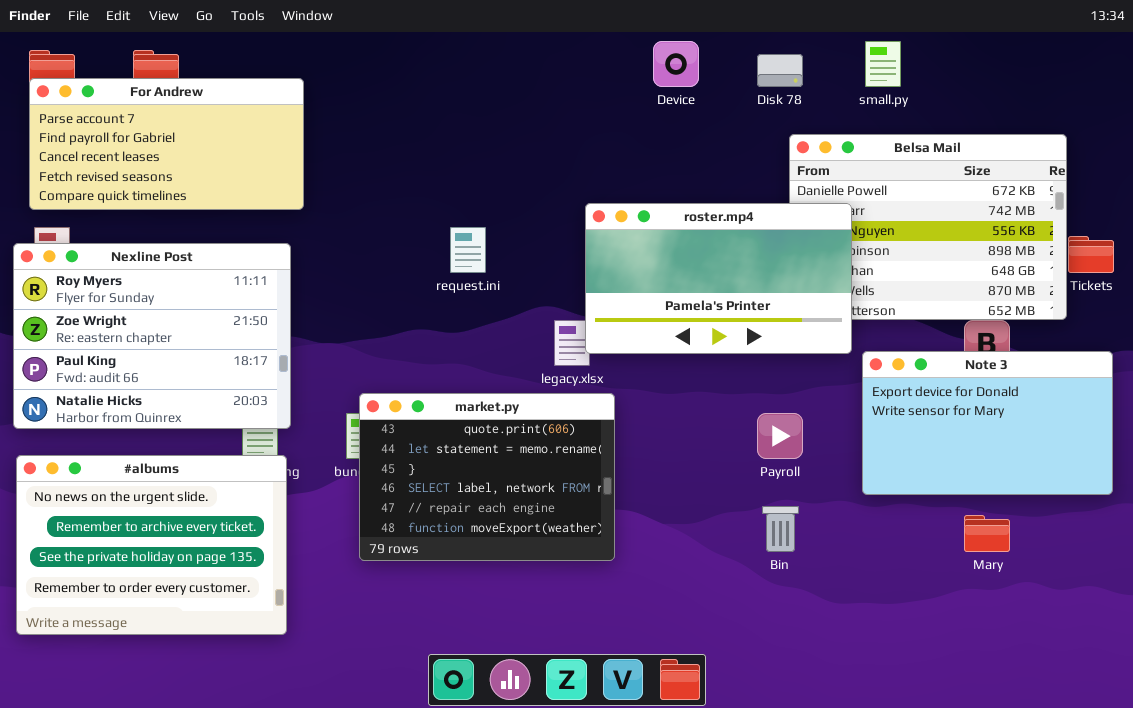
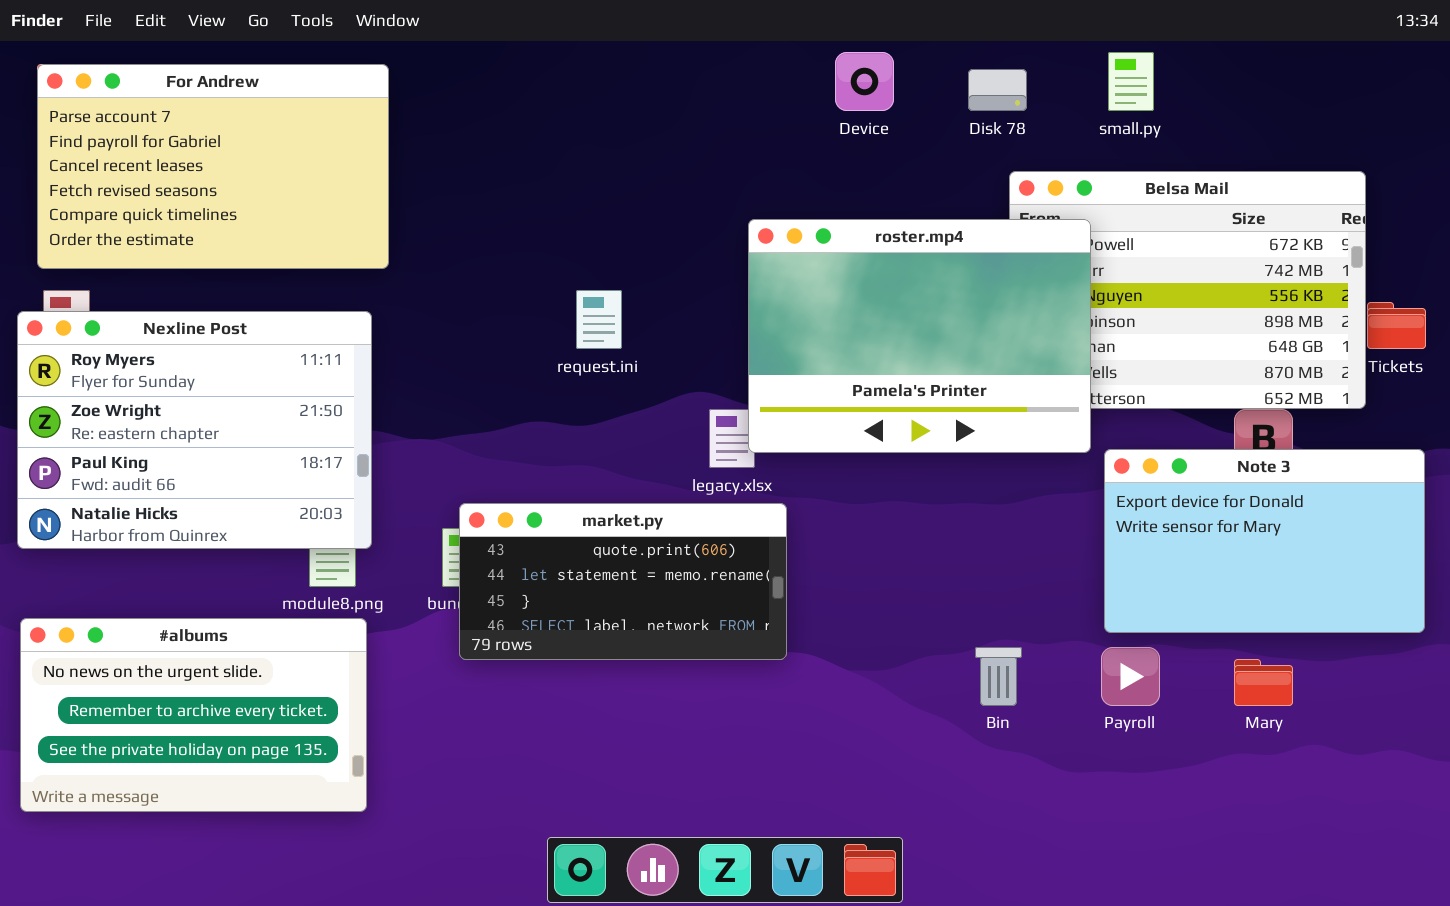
For Andrew: [29,78,304,210] -> [37,64,389,269], resized
roster.mp4: [585,203,852,354] -> [748,219,1091,453], resized
market.py: [359,393,615,561] -> [459,503,787,660], resized
Payroll: [757,413,803,459] -> [1101,647,1160,706], moved
#albums: [16,455,287,635] -> [20,618,367,812], resized

